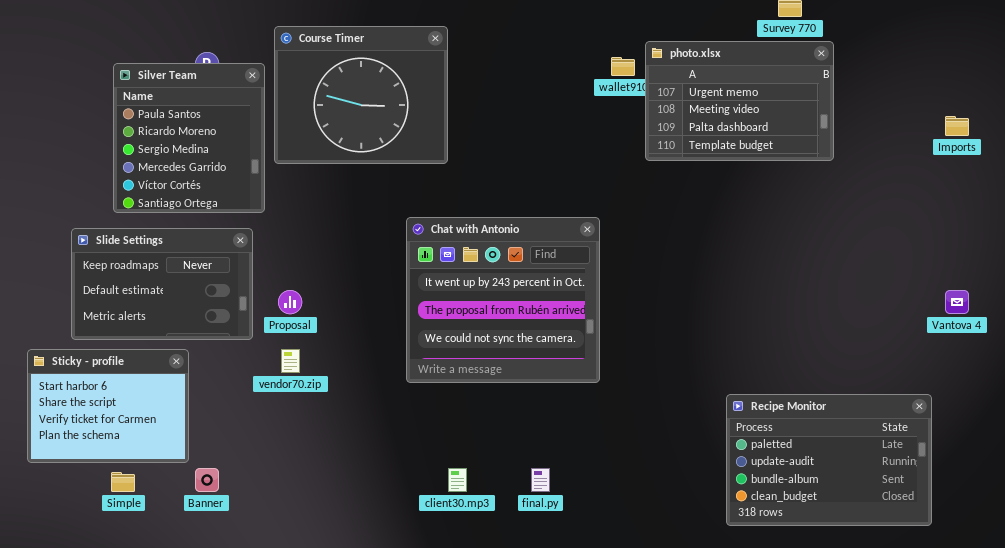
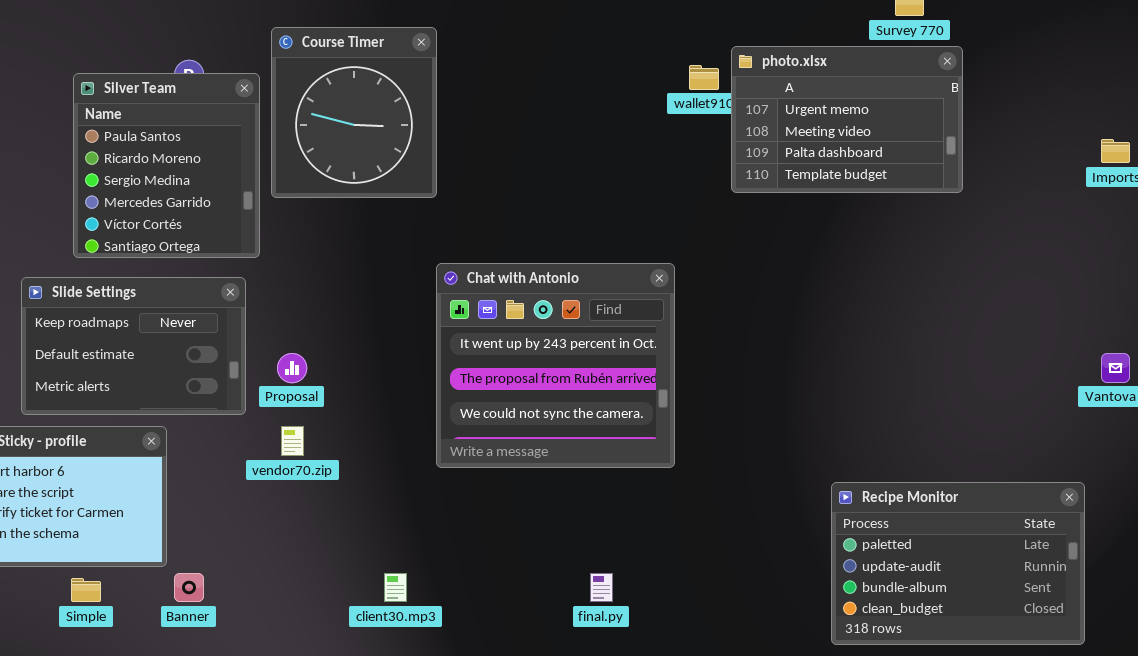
Course Timer: [274,26,448,164] -> [271,27,437,198], resized
client30.mp3: [448,468,467,492] -> [384,573,407,602], moved

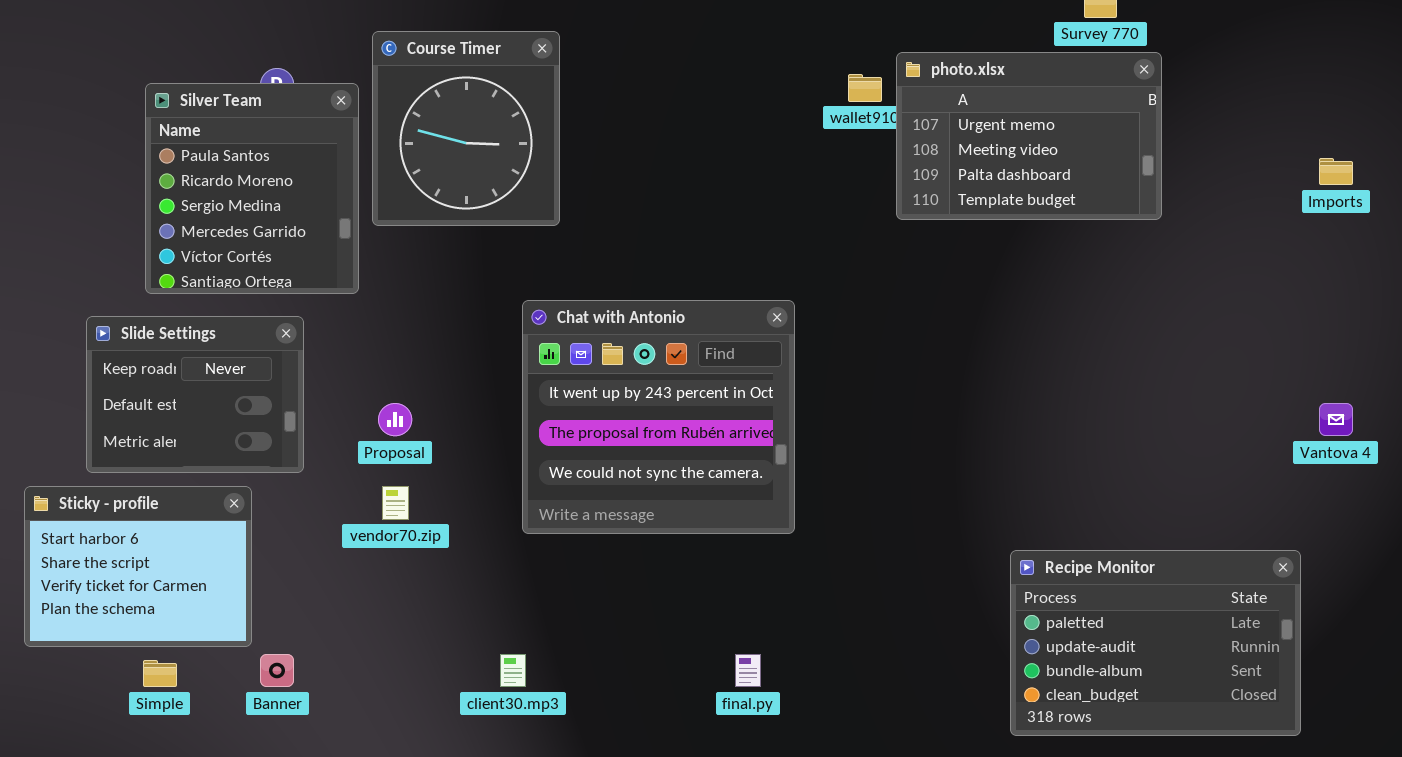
Chat with Antonio: [436,263,675,468] -> [522,300,795,534], moved
Slide Settings: [21,277,246,415] -> [86,316,304,473], resized

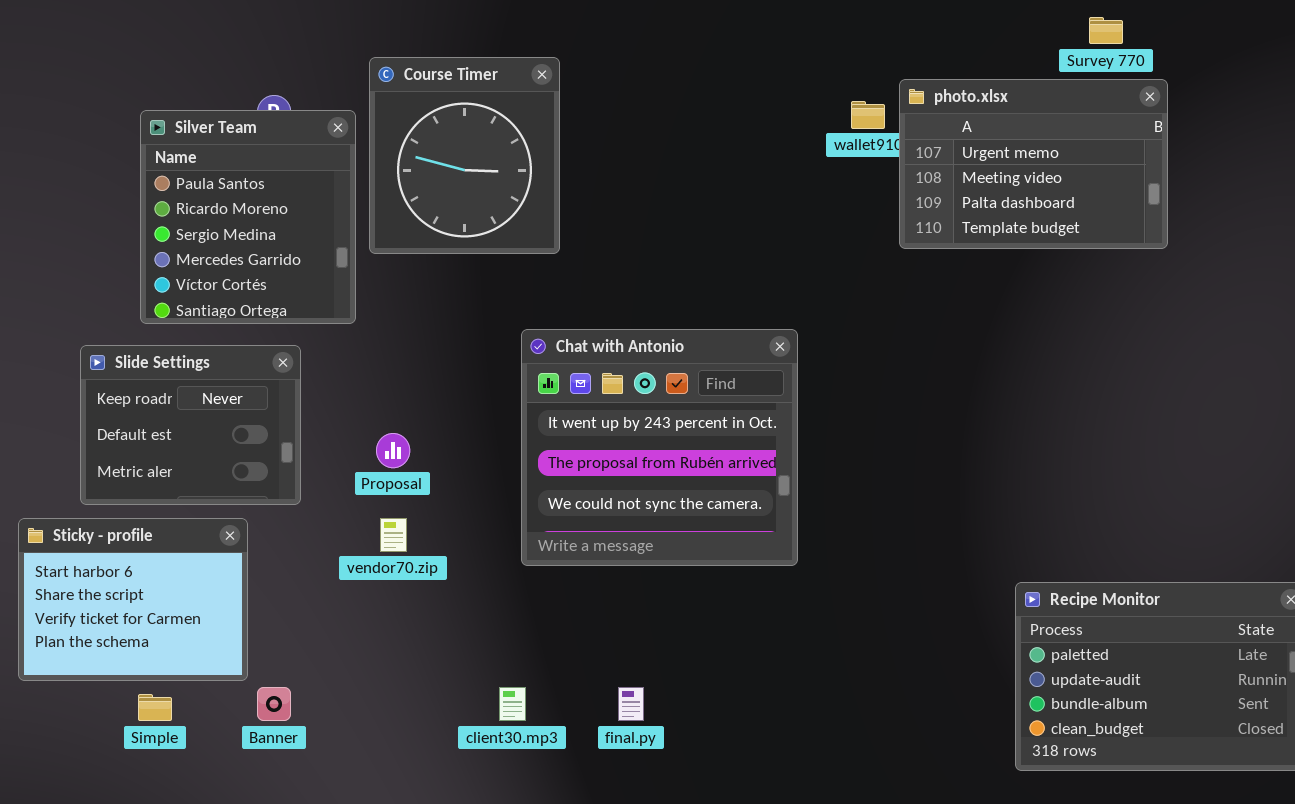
final.py: [735,654,761,687] -> [618,687,644,721], moved

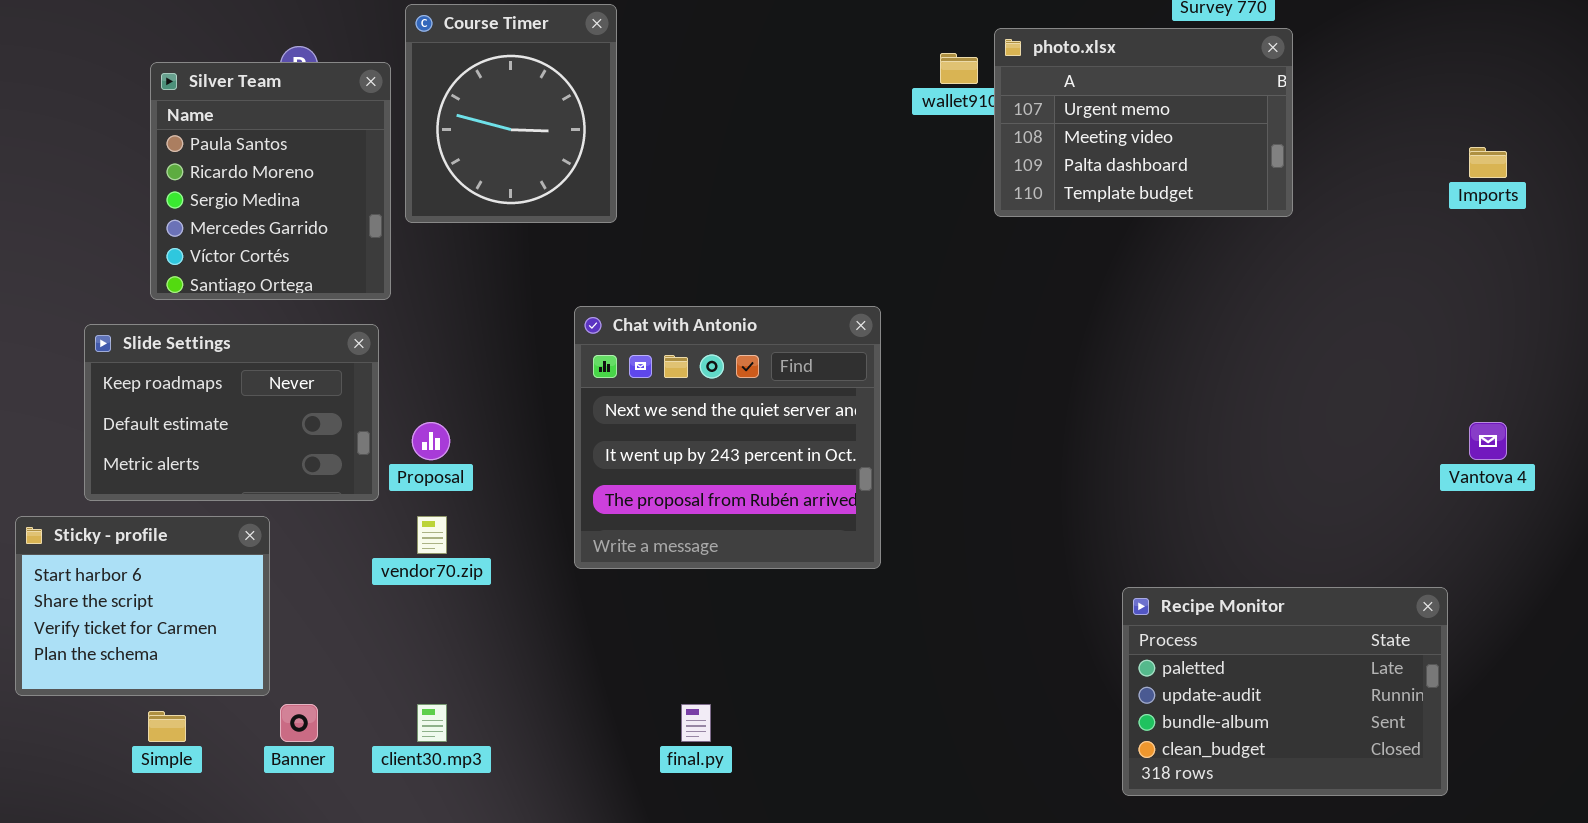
Chat with Antonio: [521,329,798,566] -> [574,306,881,569], scrolled up 1 row
Slide Settings: [80,345,301,505] -> [84,324,379,501], resized
client30.mp3: [499,687,526,721] -> [417,704,447,742], moved

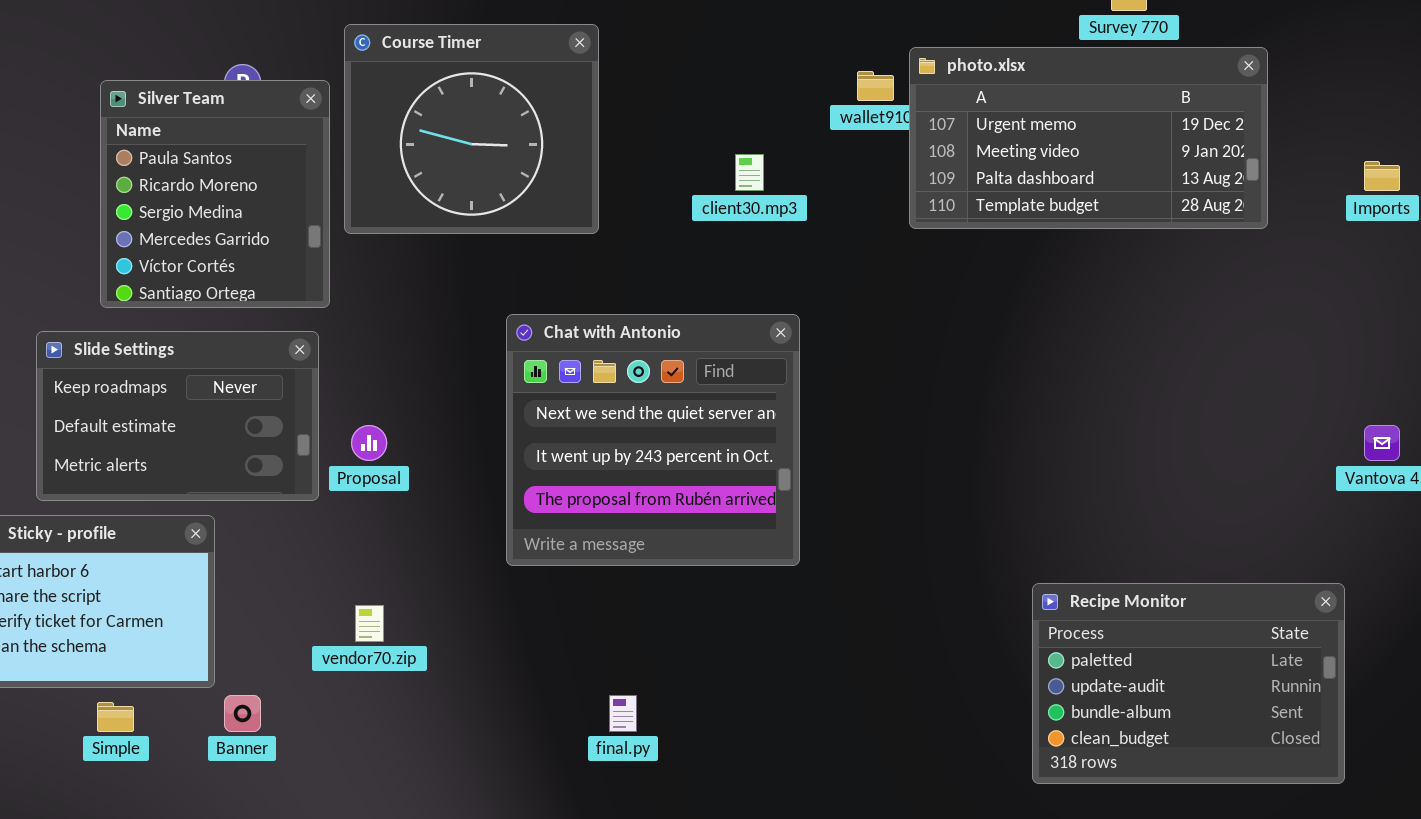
Course Timer: [405,4,617,223] -> [344,24,599,234], resized
photo.xlsx: [994,28,1293,217] -> [909,47,1268,229], resized
vendor70.zip: [417,516,447,554] -> [355,605,384,642], moved
client30.mp3: [417,704,447,742] -> [735,154,764,191], moved

